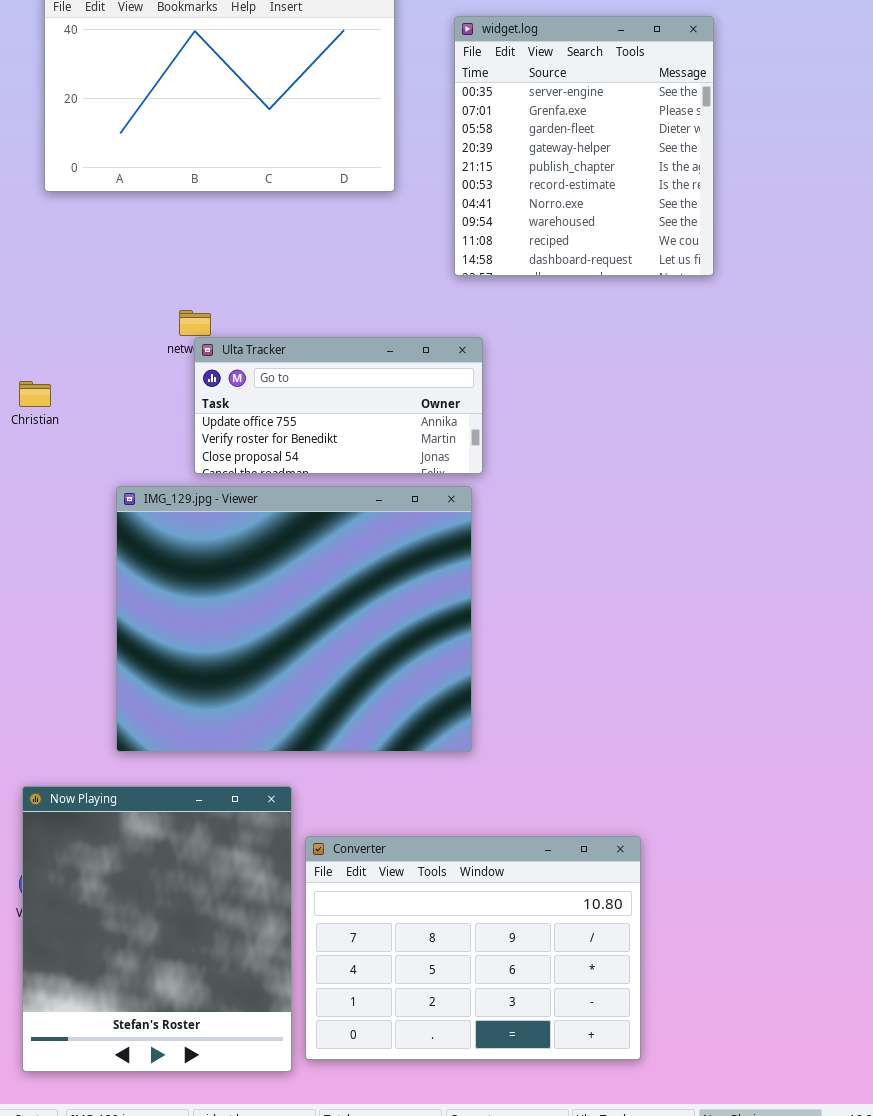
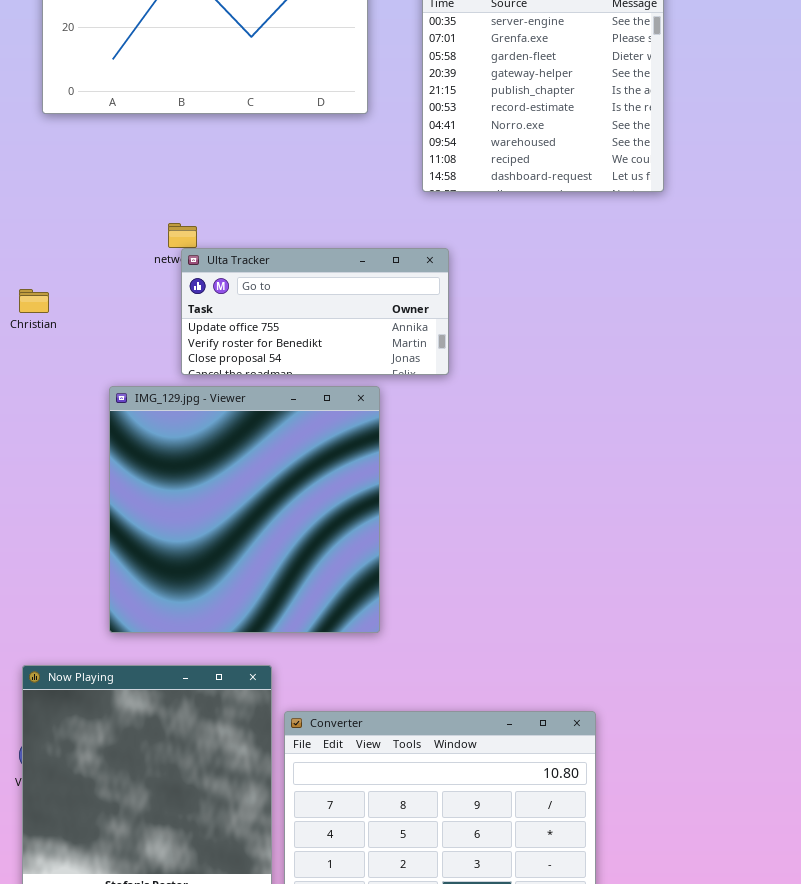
IMG_129.jpg - Viewer: [116,486,472,752] -> [109,386,380,633], resized

